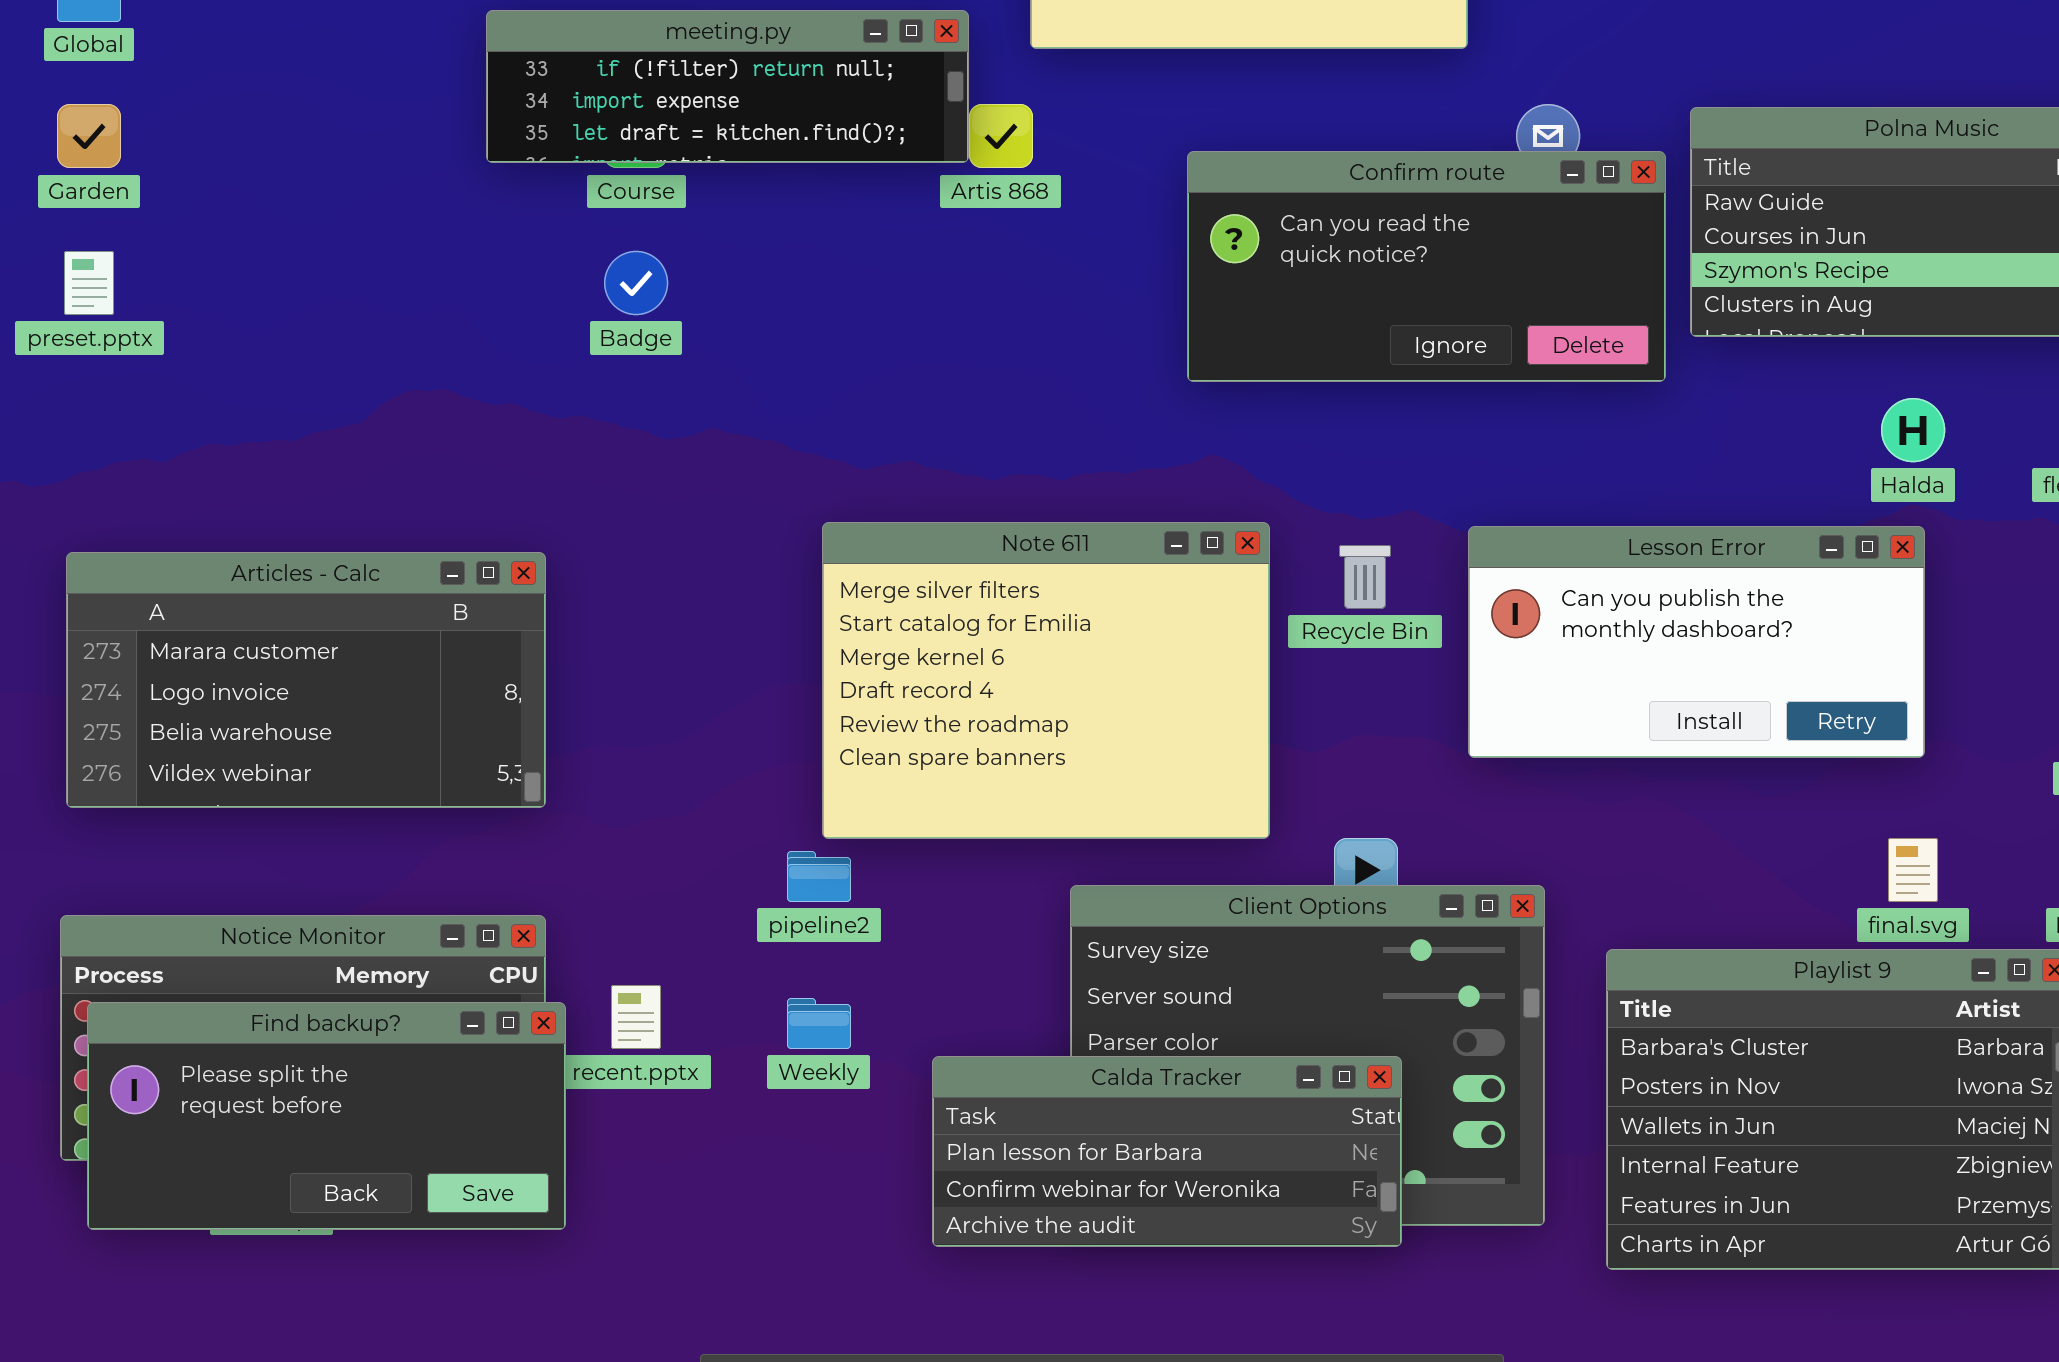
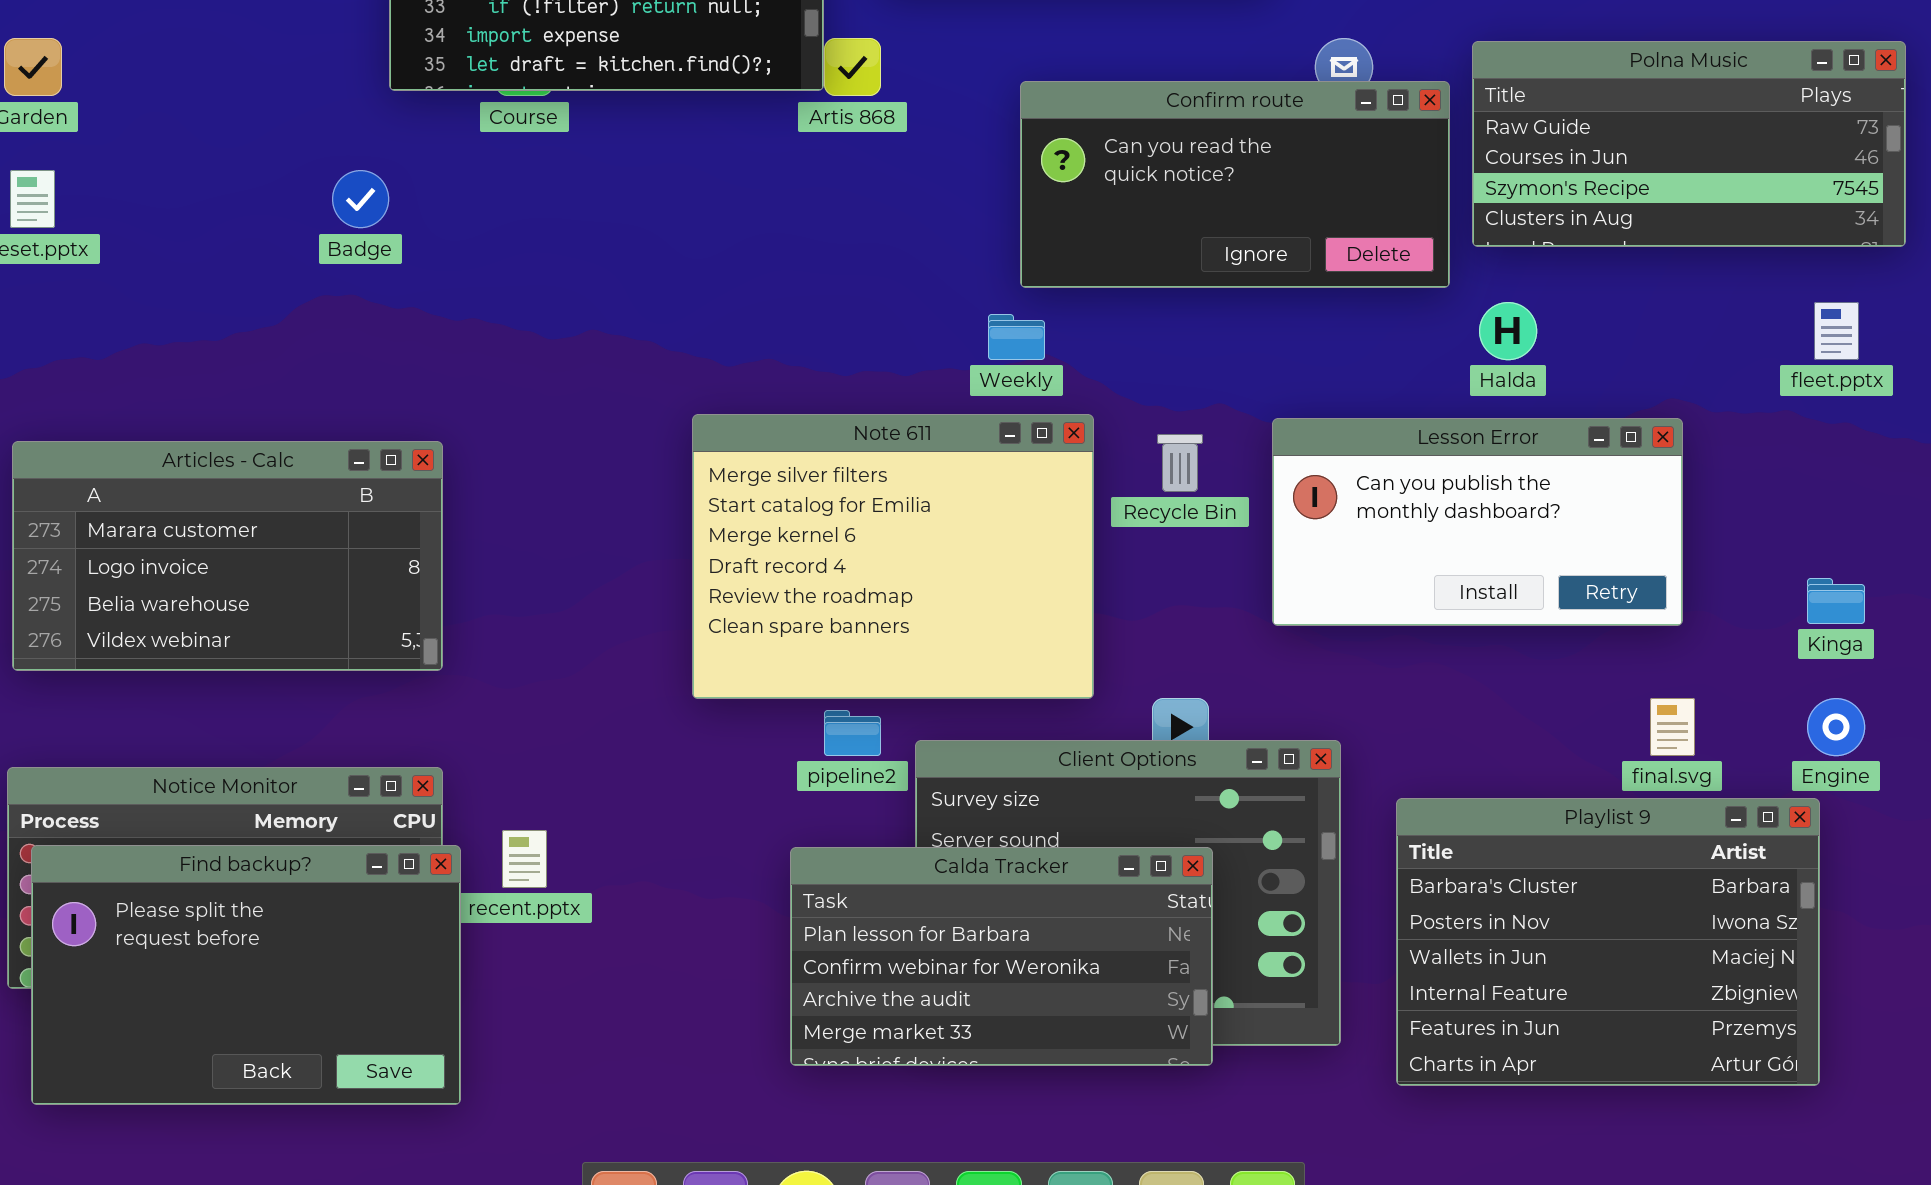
Badge: [604,251,668,315] -> [332,170,389,228], moved
Halda: [1881,398,1945,462] -> [1479,302,1537,360], moved
pipeline2: [787,851,851,902] -> [824,710,881,756], moved
Weekly: [787,998,851,1049] -> [988,314,1045,360], moved
Find backup?: [87,1002,566,1230] -> [31,845,461,1105], resized
Calda Tracker: [932,1056,1402,1247] -> [790,847,1213,1066], resized

